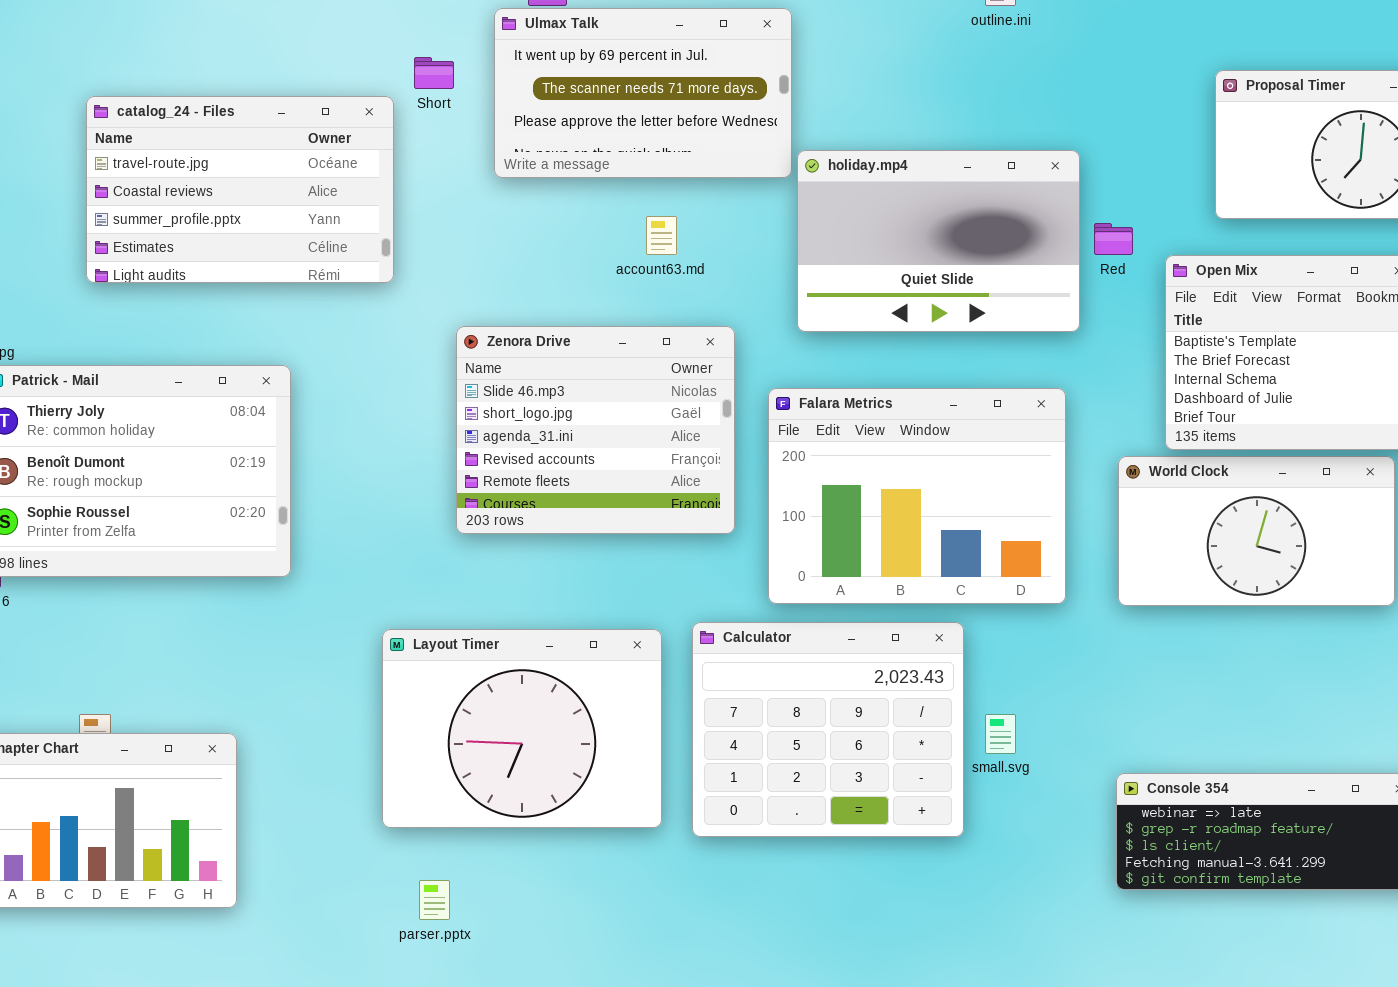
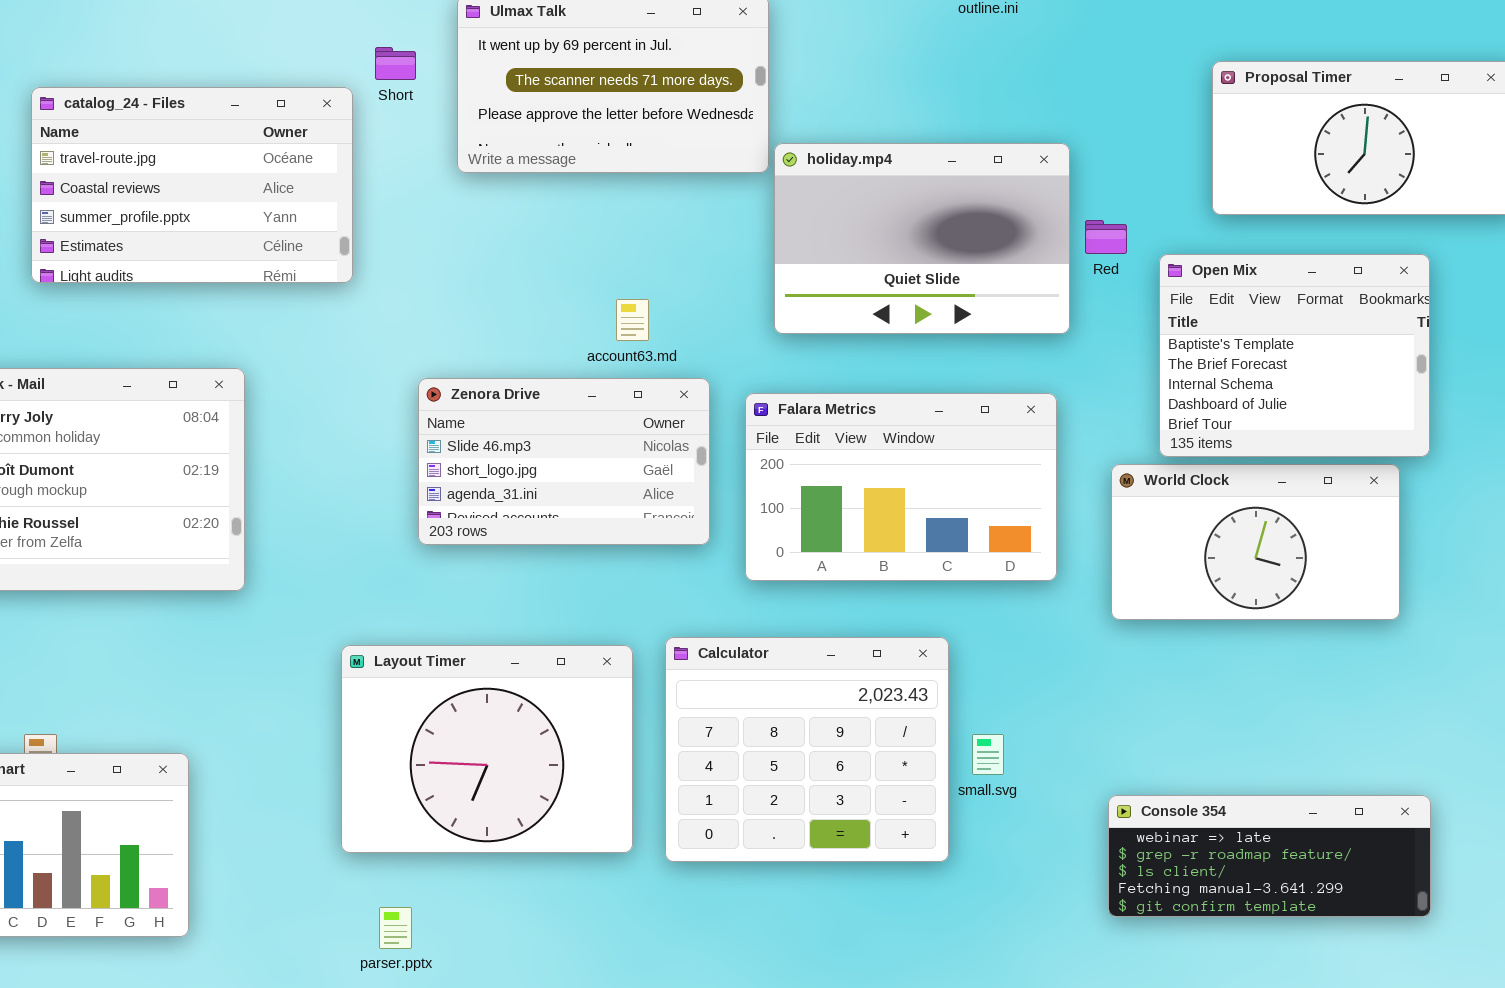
account63.md: [646,216,677,255] -> [616,299,649,341], moved
Zenora Drive: [456,326,735,534] -> [418,378,710,545], resized
Falara Metrics: [768,388,1066,604] -> [745,393,1057,581], resized

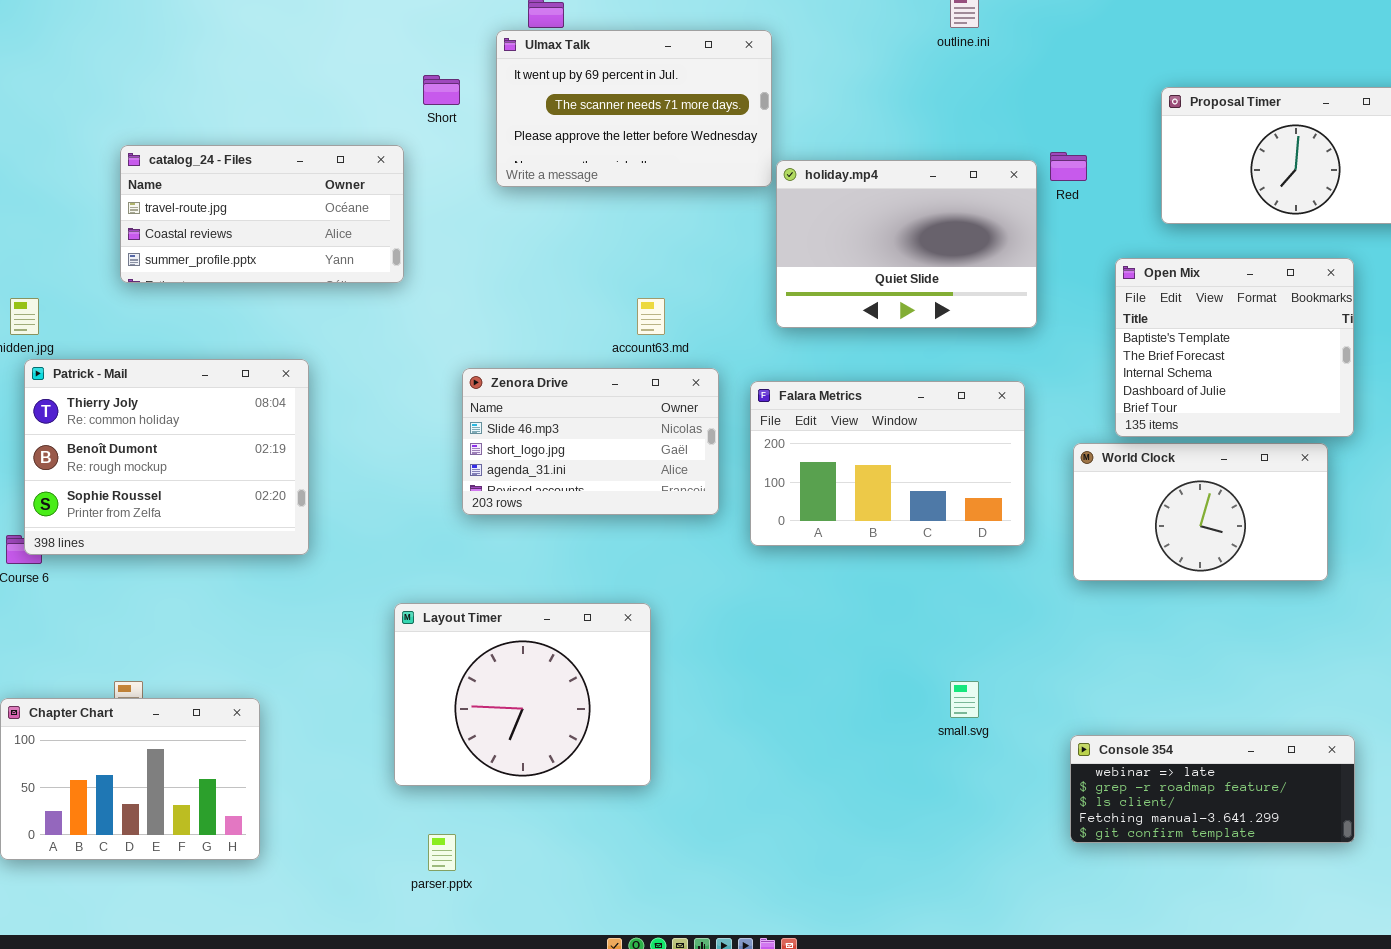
catalog_24 - Files: [31,87,353,283] -> [120,145,404,283], resized
Red: [1085,220,1127,254] -> [1050,152,1087,181], moved
Calculator: [665,637,949,862] -> none, closed

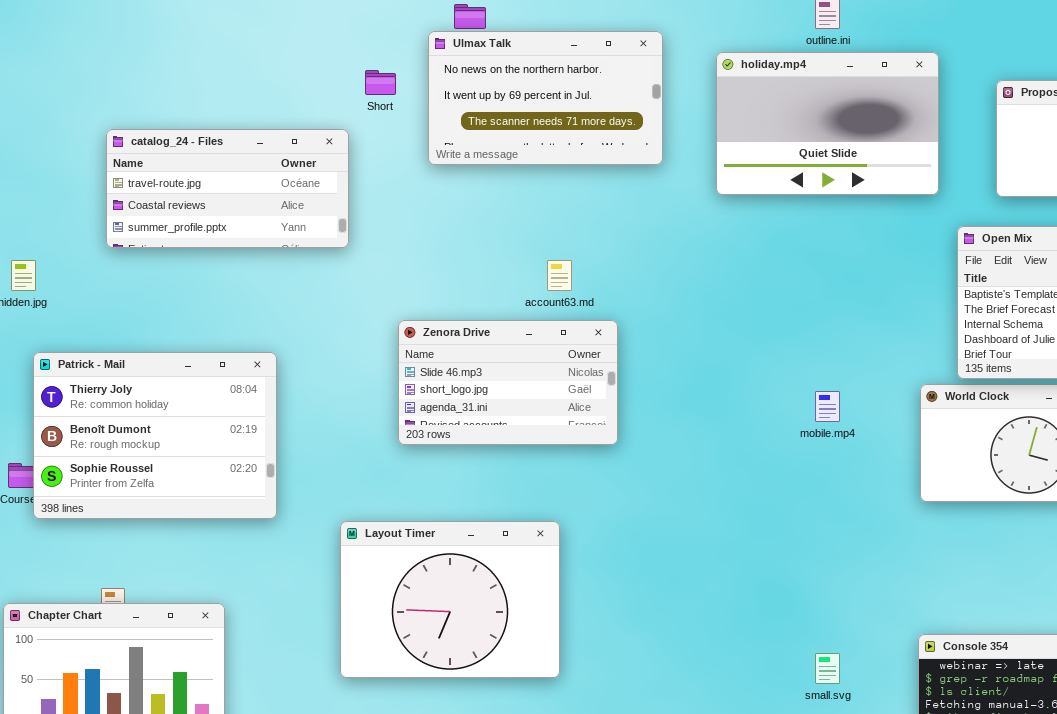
Ulmax Talk: [496,30,772,187] -> [428,31,663,165], scrolled up 1 row
holiday.mp4: [776,160,1037,328] -> [716,52,939,195], moved
Patrick - Mail: [24,359,309,555] -> [33,352,277,519], moved
Falara Metrics: [750,381,1025,546] -> none, closed
small.svg: [950,681,979,718] -> [815,653,840,684], moved

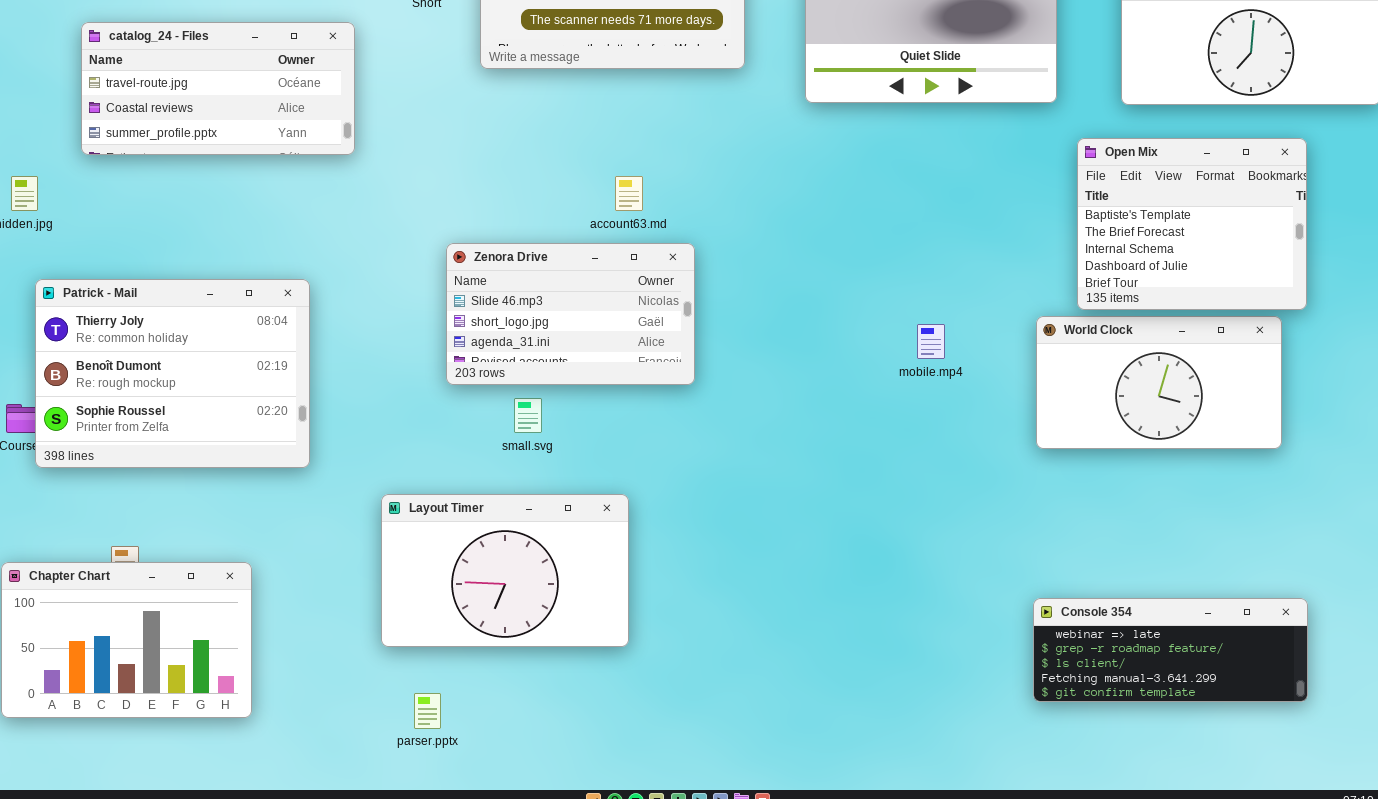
catalog_24 - Files: [106,129,349,248] -> [81,22,355,155], moved
Layout Timer: [340,521,560,678] -> [381,494,629,647], resized
small.svg: [815,653,840,684] -> [514,398,542,433], moved

